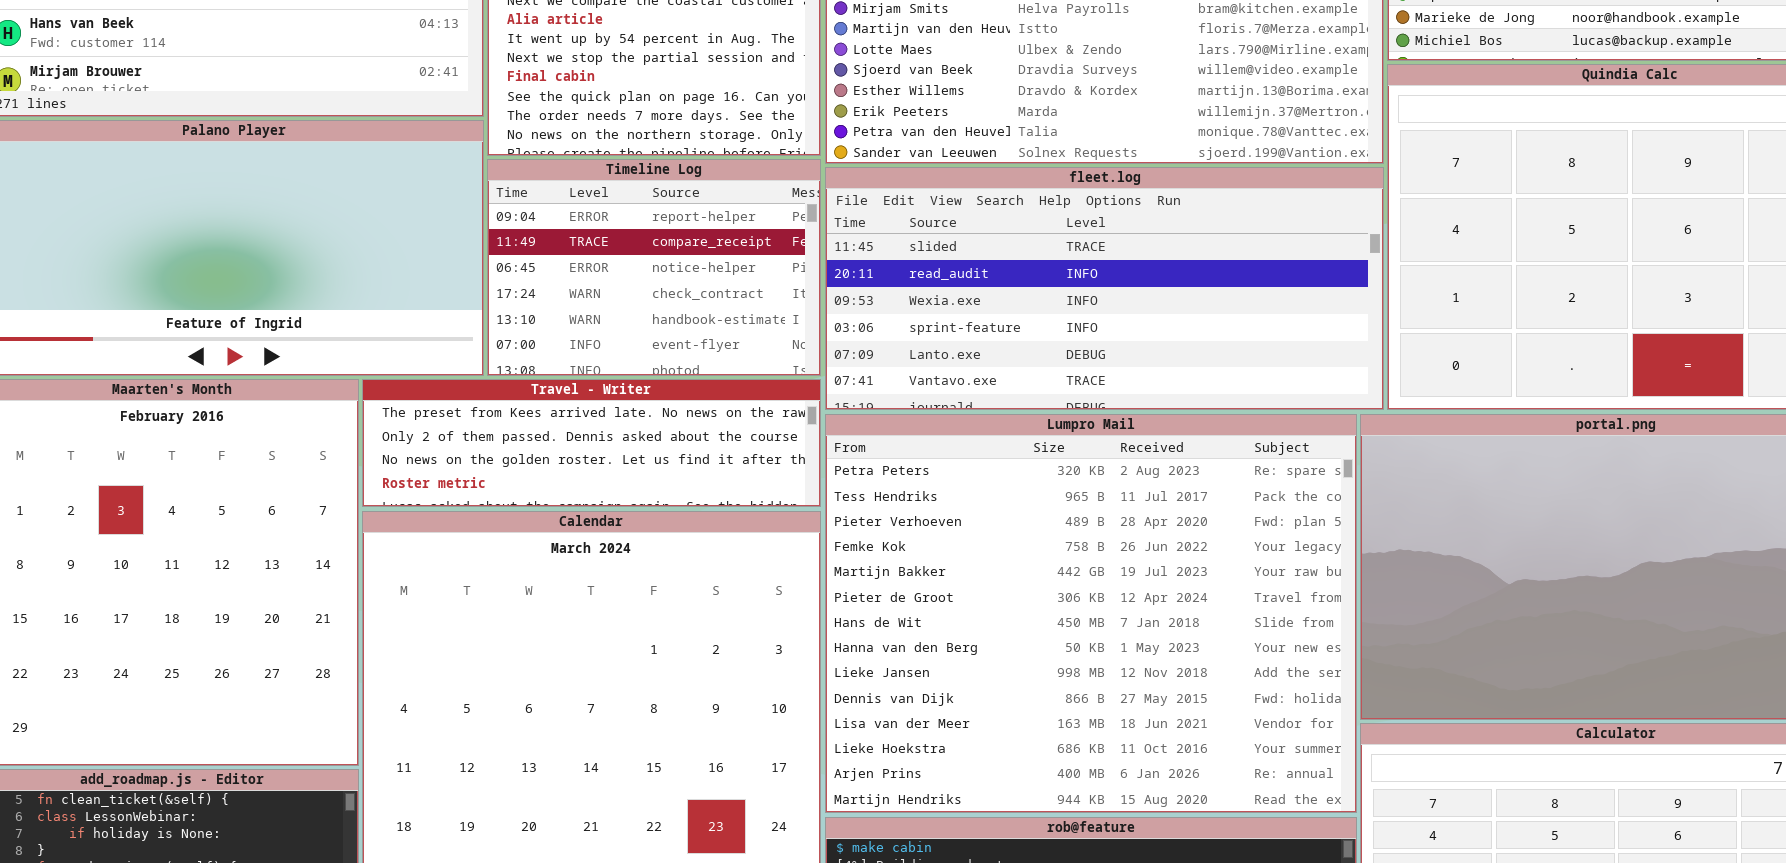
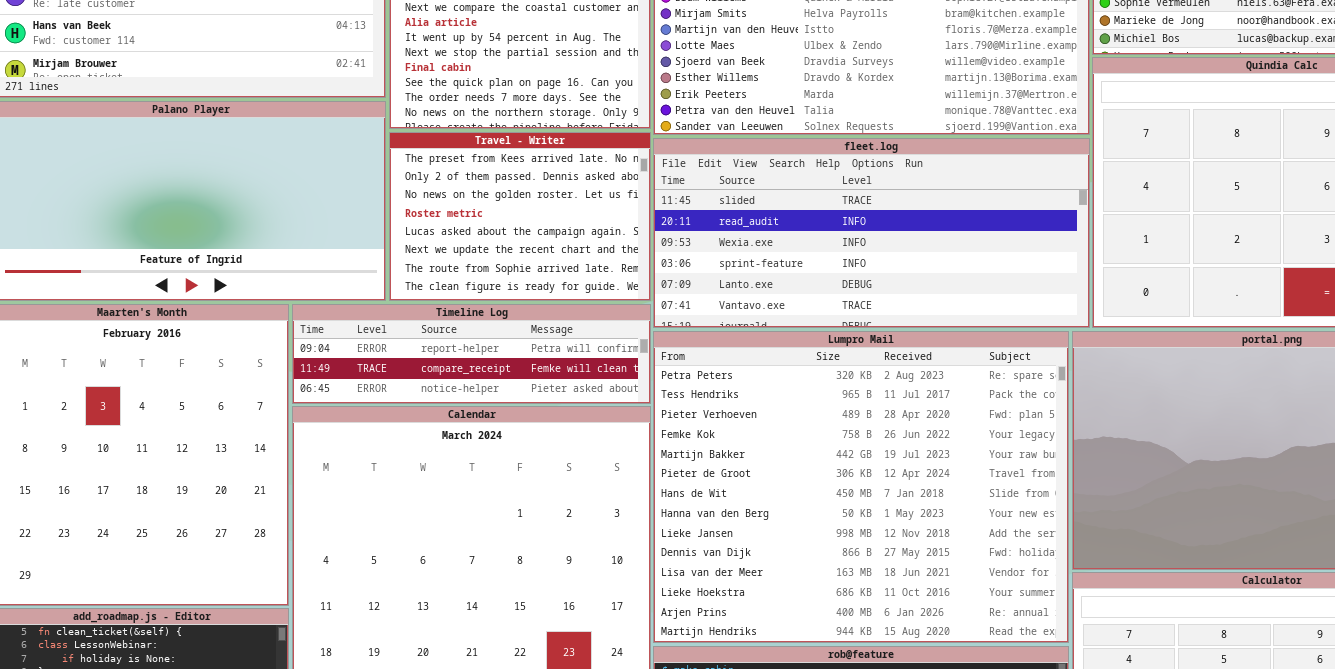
Timeline Log: [487,159,821,376] -> [292,304,651,404], moved, resized
Travel - Writer: [362,379,821,507] -> [389,132,651,301], moved, resized

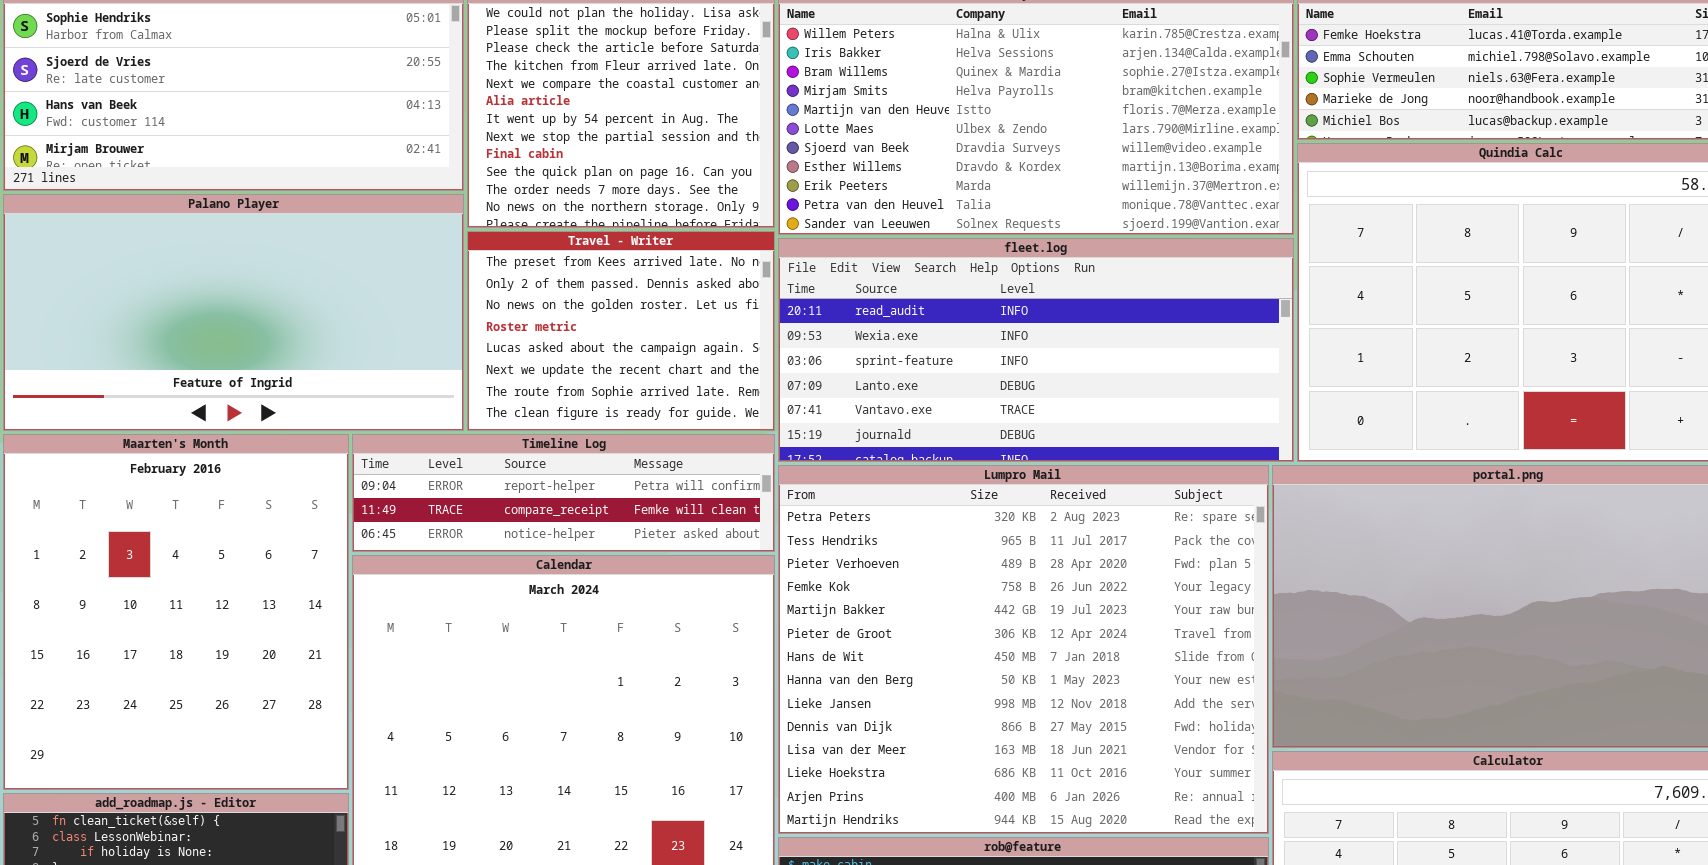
fleet.log: [653,138,1090,328] -> [778,238,1294,462], scrolled down 1 row

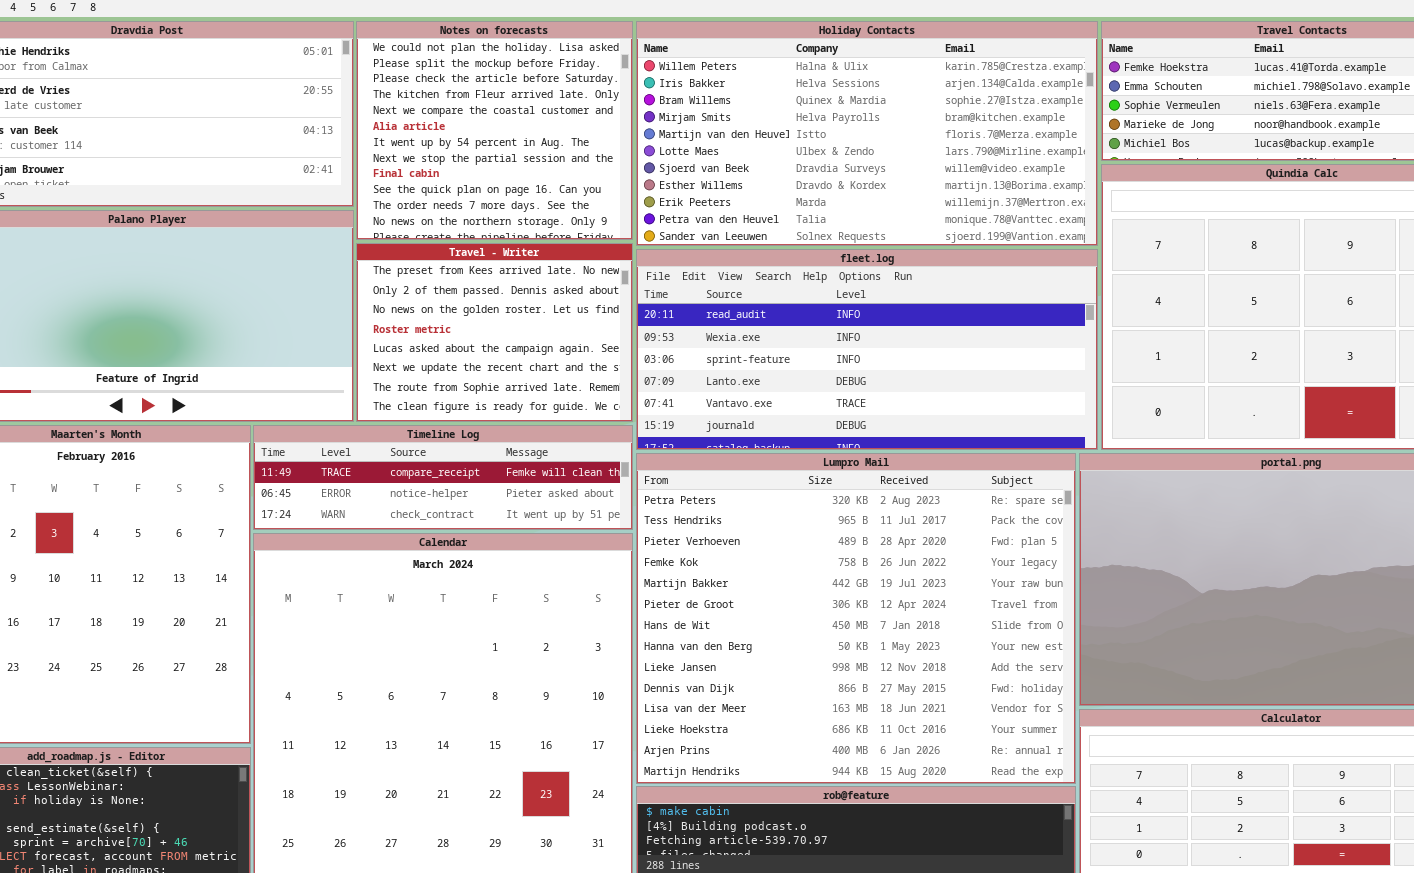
Timeline Log: [352,434,775,552] -> [253,425,633,530], scrolled down 1 row

